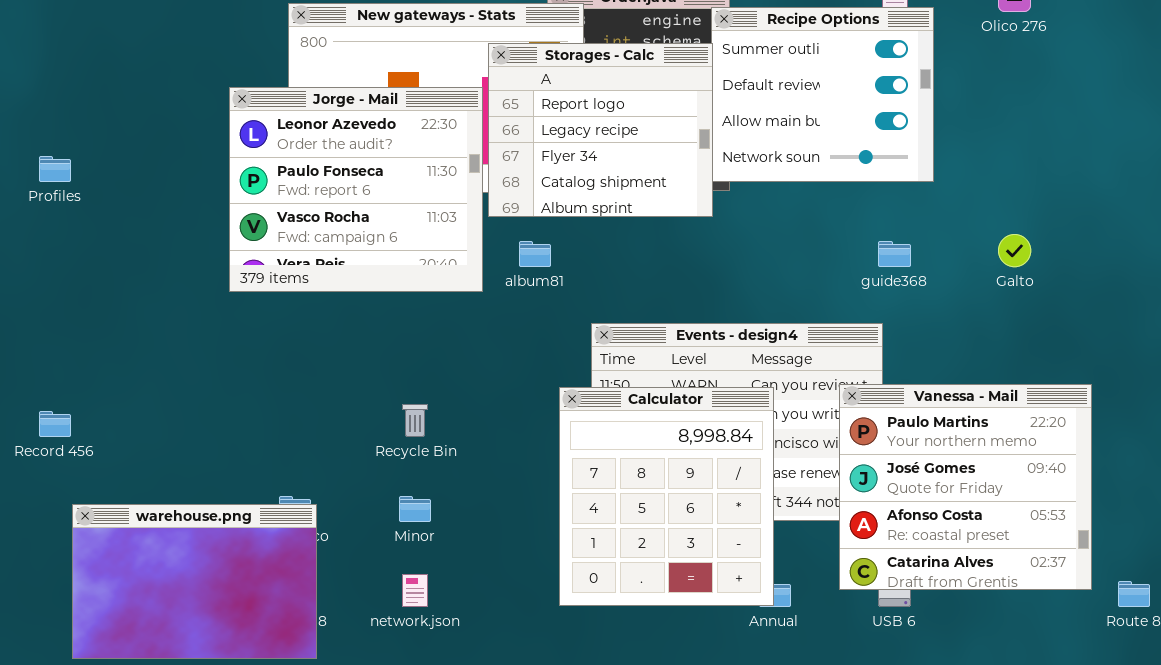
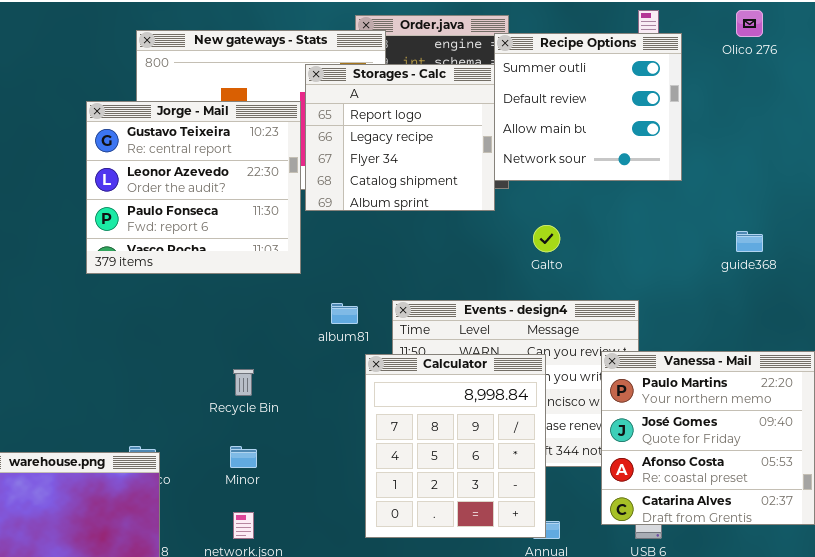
Jorge - Mail: [229,87,483,292] -> [86,101,301,274], scrolled up 1 row
Galto: [998,234,1031,267] -> [533,225,560,252], moved
album81: [519,241,551,267] -> [331,303,358,324], moved
guide368: [878,241,911,267] -> [736,231,763,252], moved

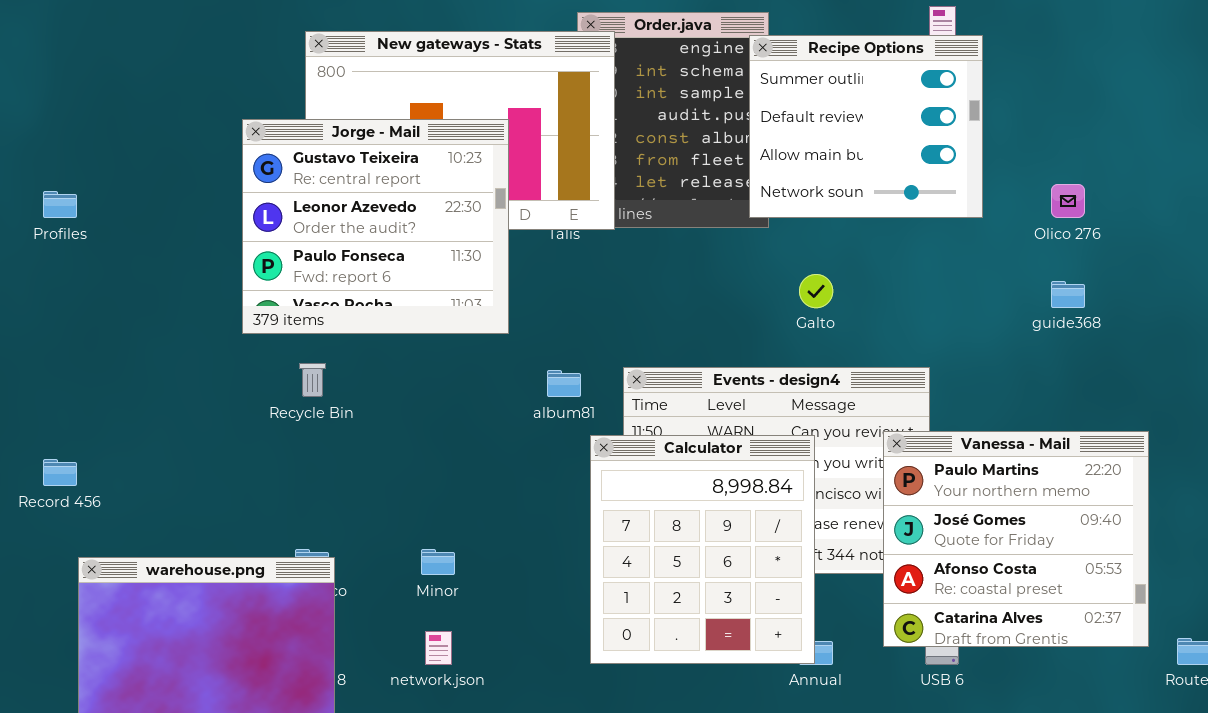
Olico 276: [736,10,763,37] -> [1051,184,1085,218], moved
Storages - Calc: [305,64,495,211] -> none, closed
Recycle Bin: [233,369,254,396] -> [299,363,326,397], moved

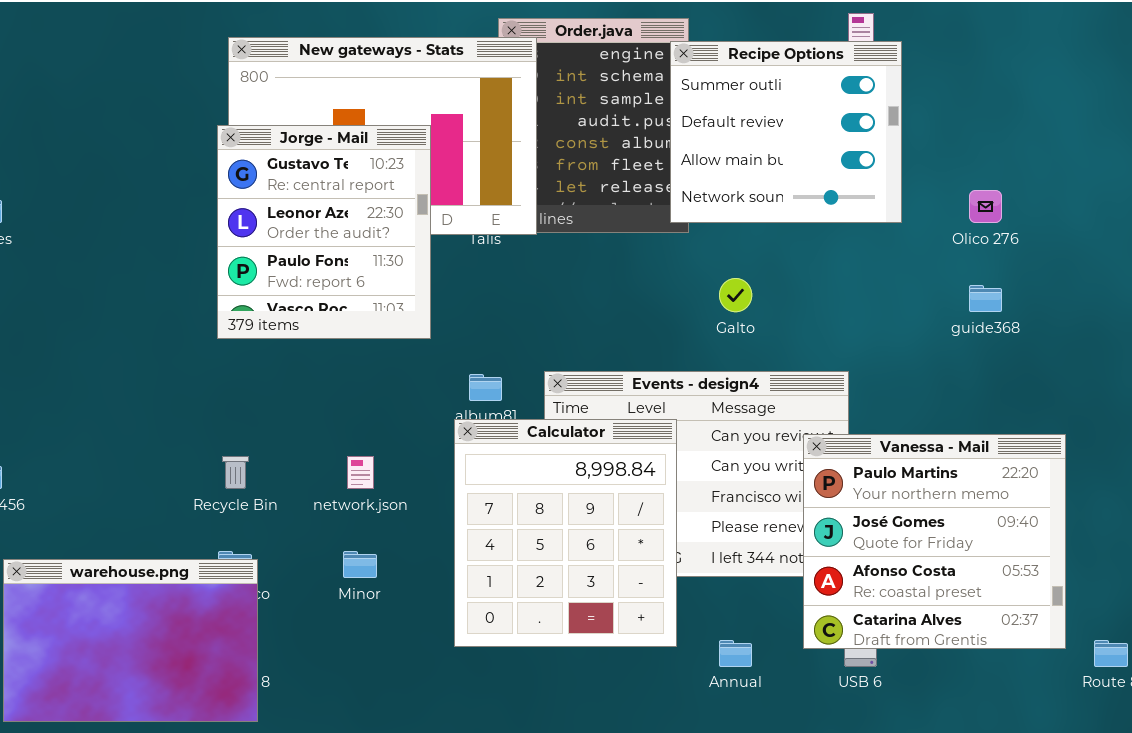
Jorge - Mail: [242,119,509,334] -> [217,125,431,339], resized
Recycle Bin: [299,363,326,397] -> [222,456,249,489], moved
Calculator: [590,435,815,664] -> [454,419,677,647], moved
network.json: [425,631,452,665] -> [347,456,374,489], moved

